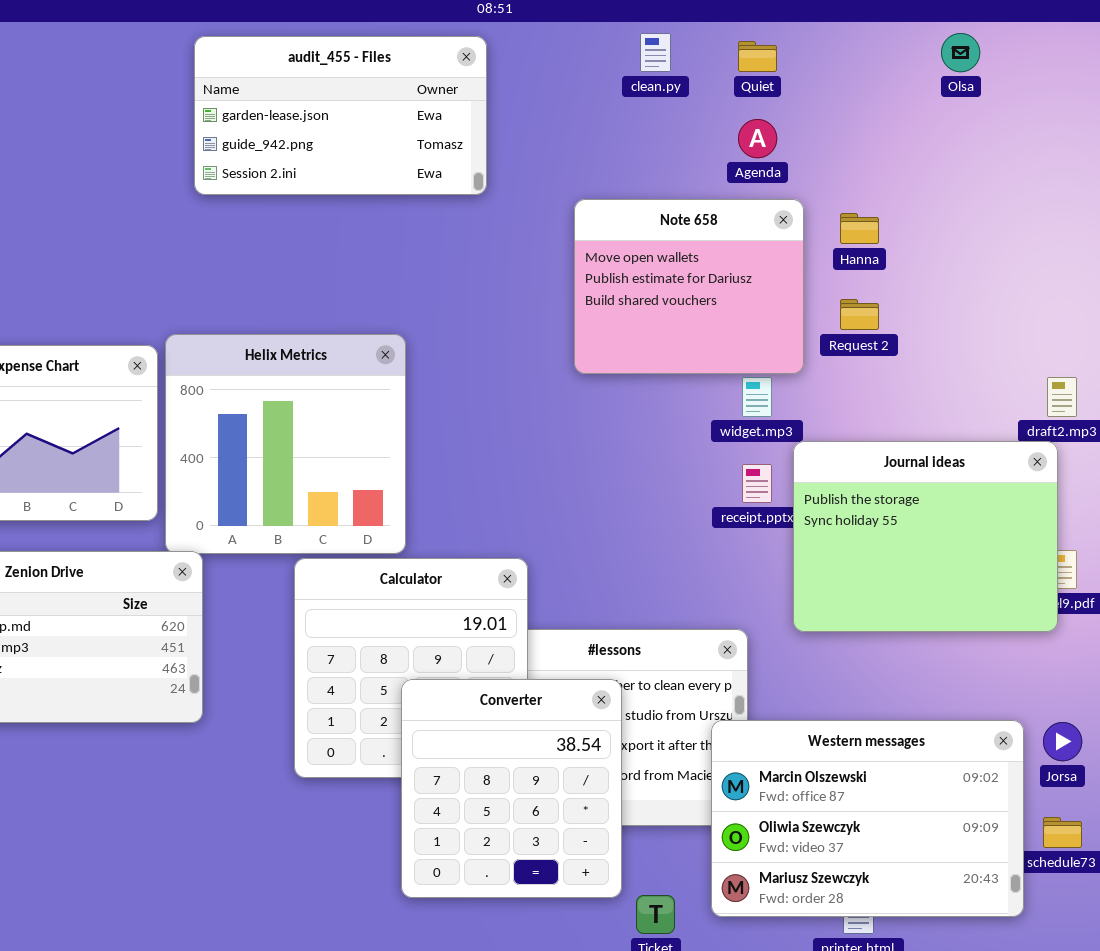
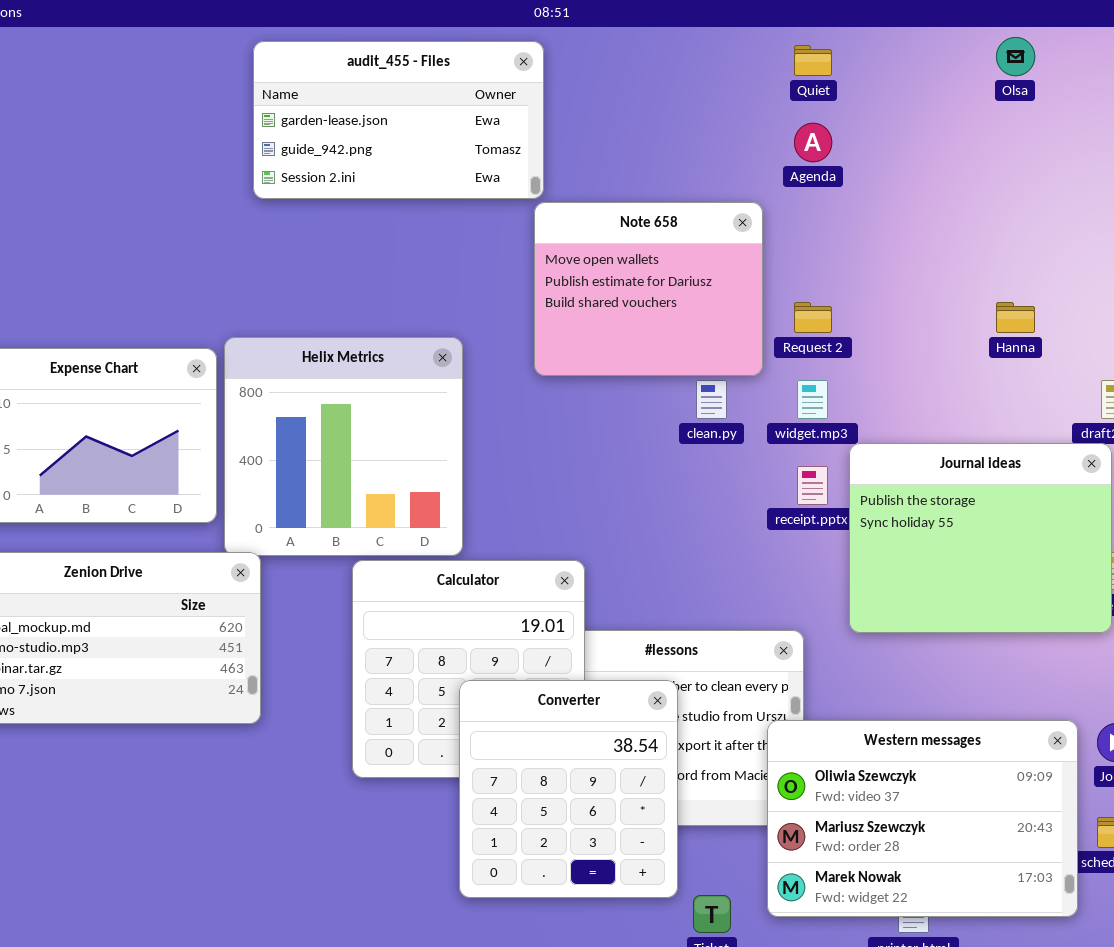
clean.py: [640,33,671,72] -> [696,380,727,419], moved
Note 658: [574,199,804,374] -> [534,202,763,376], moved
Hanna: [840,213,879,244] -> [996,302,1035,333], moved
Request 2: [840,299,879,330] -> [794,302,832,333], moved
Western messages: [711,720,1024,917] -> [767,720,1078,917], scrolled down 1 row

